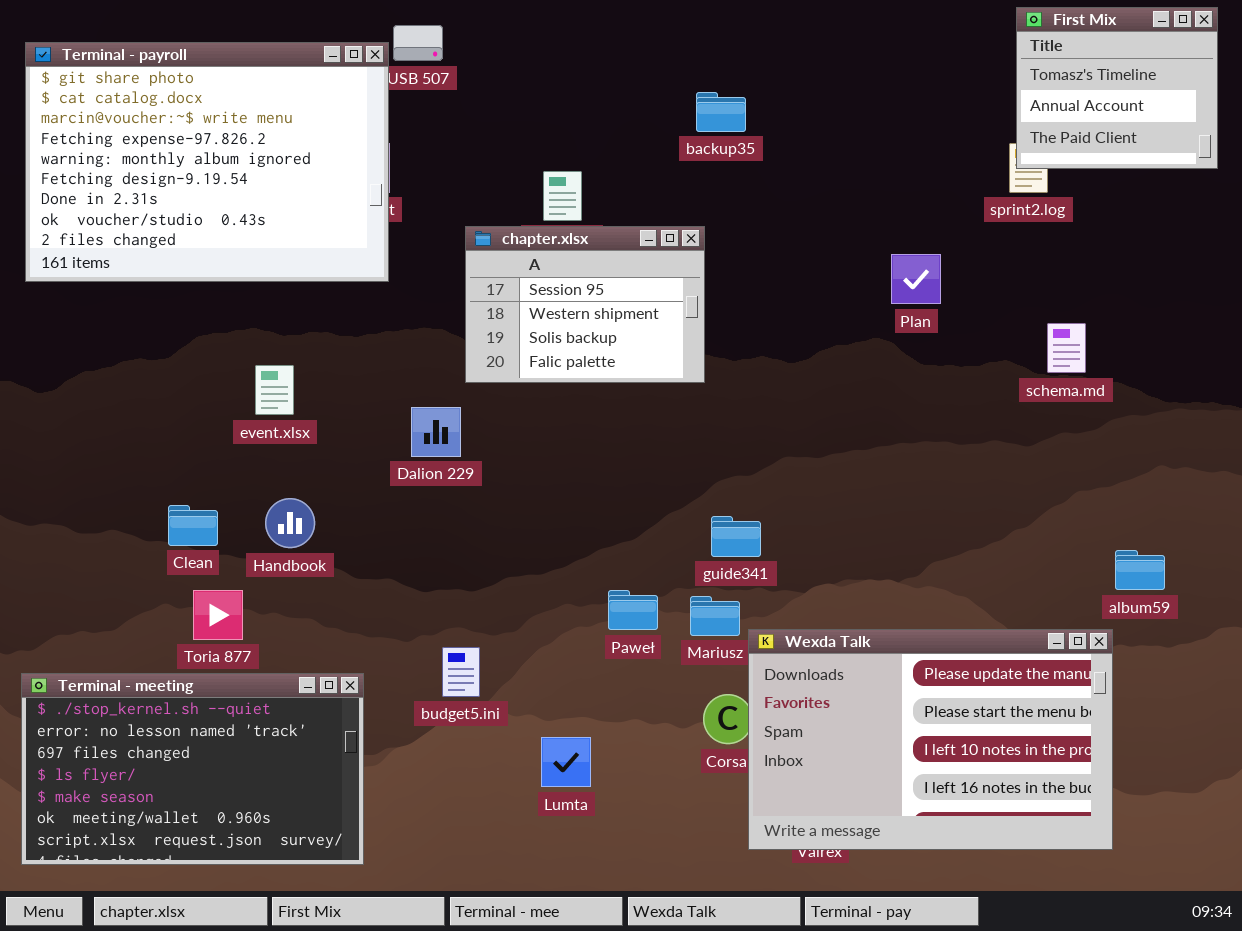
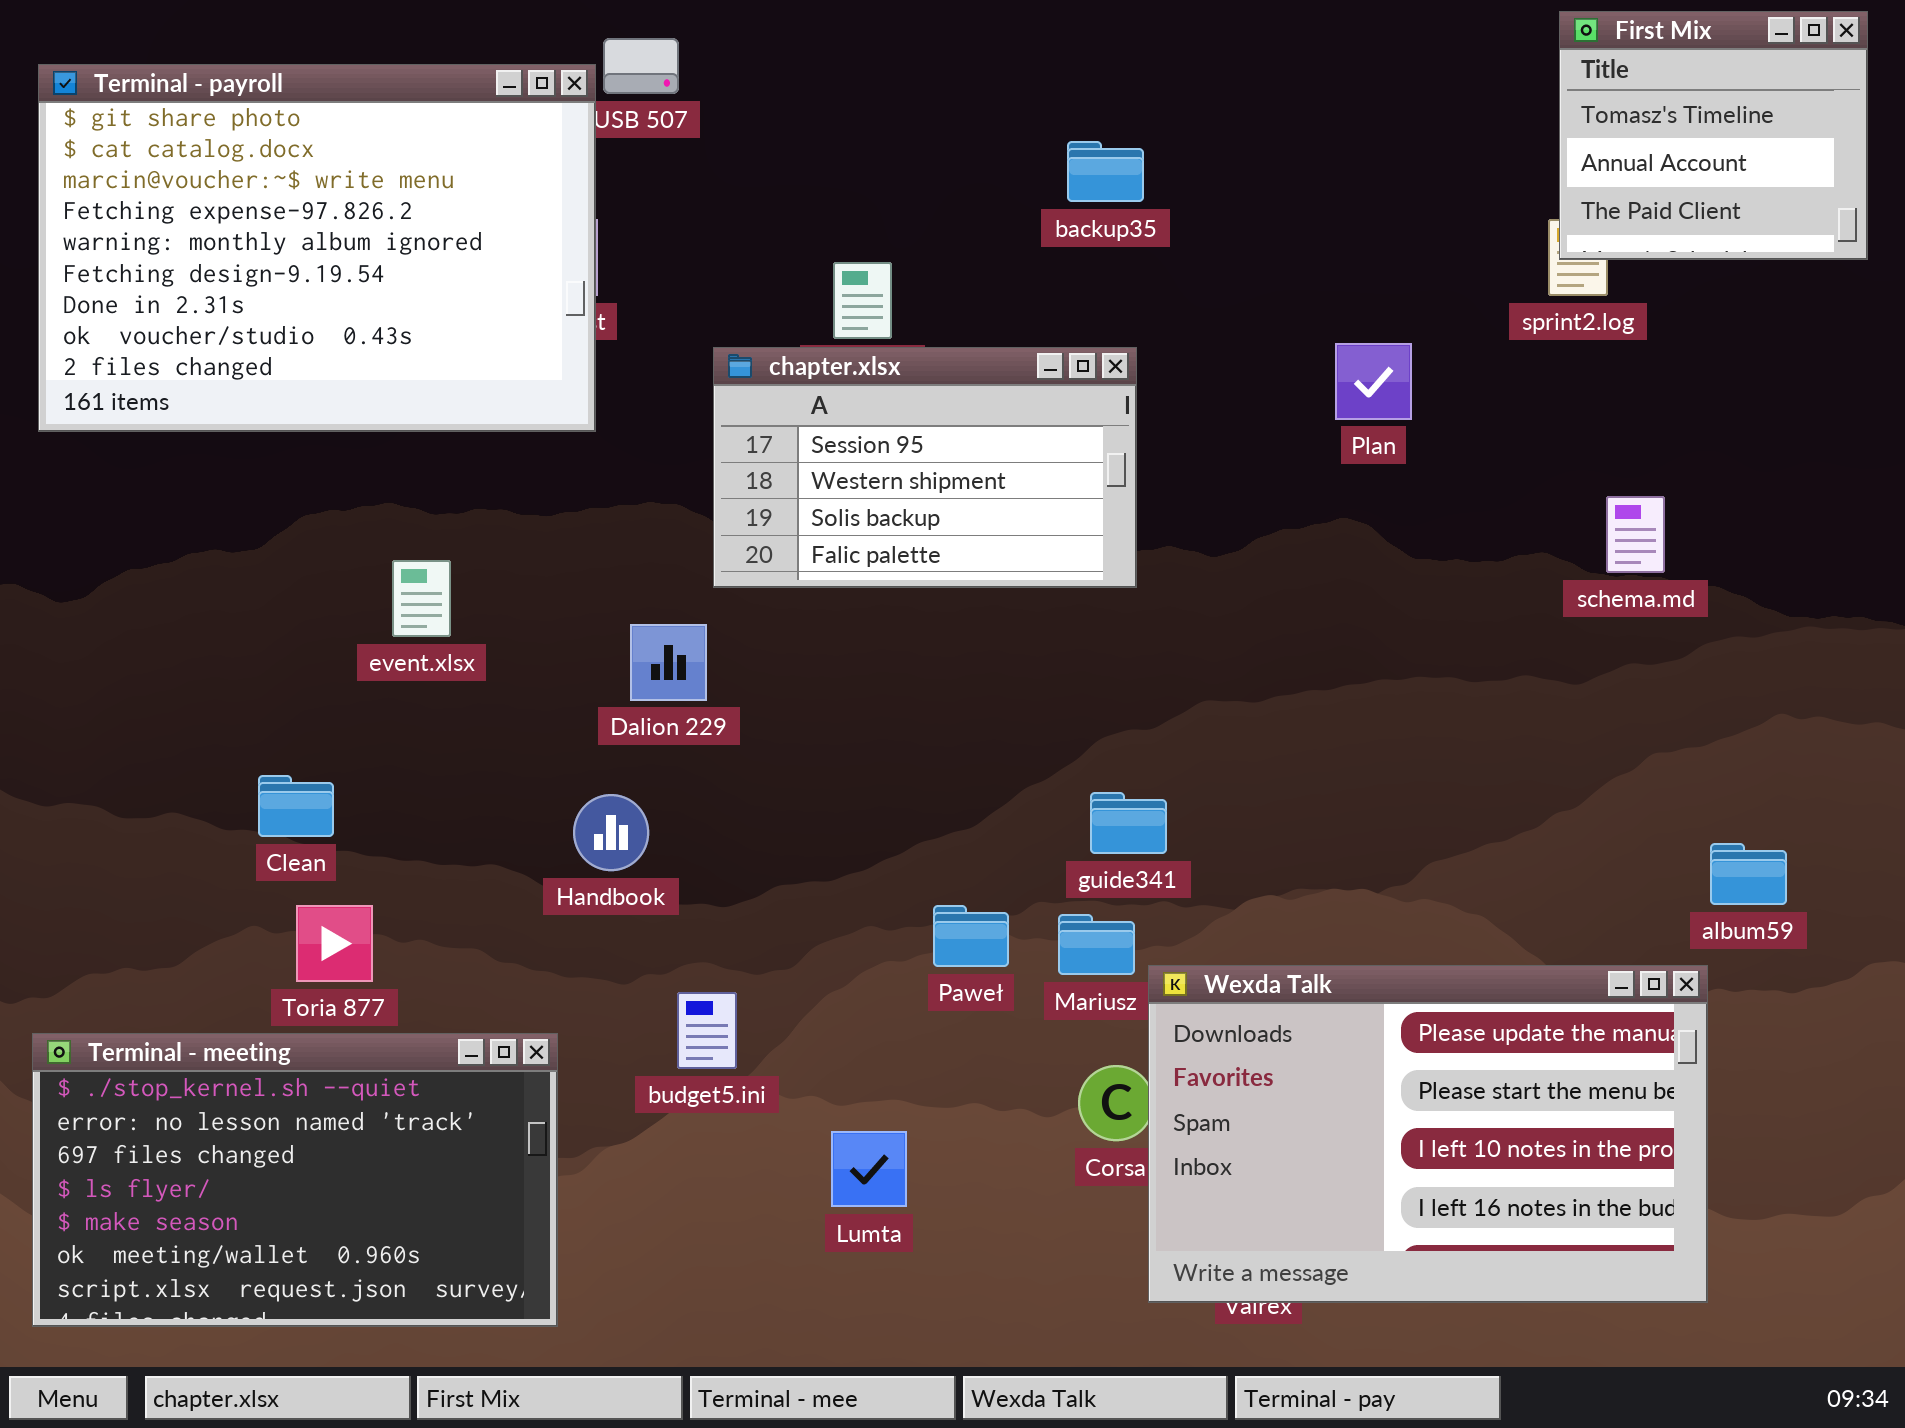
chapter.xlsx: [465,226,705,383] -> [713,347,1137,588], resized
Plan: [891,254,941,304] -> [1335,343,1412,420], moved
Handbook: [265,498,315,548] -> [573,794,649,871], moved

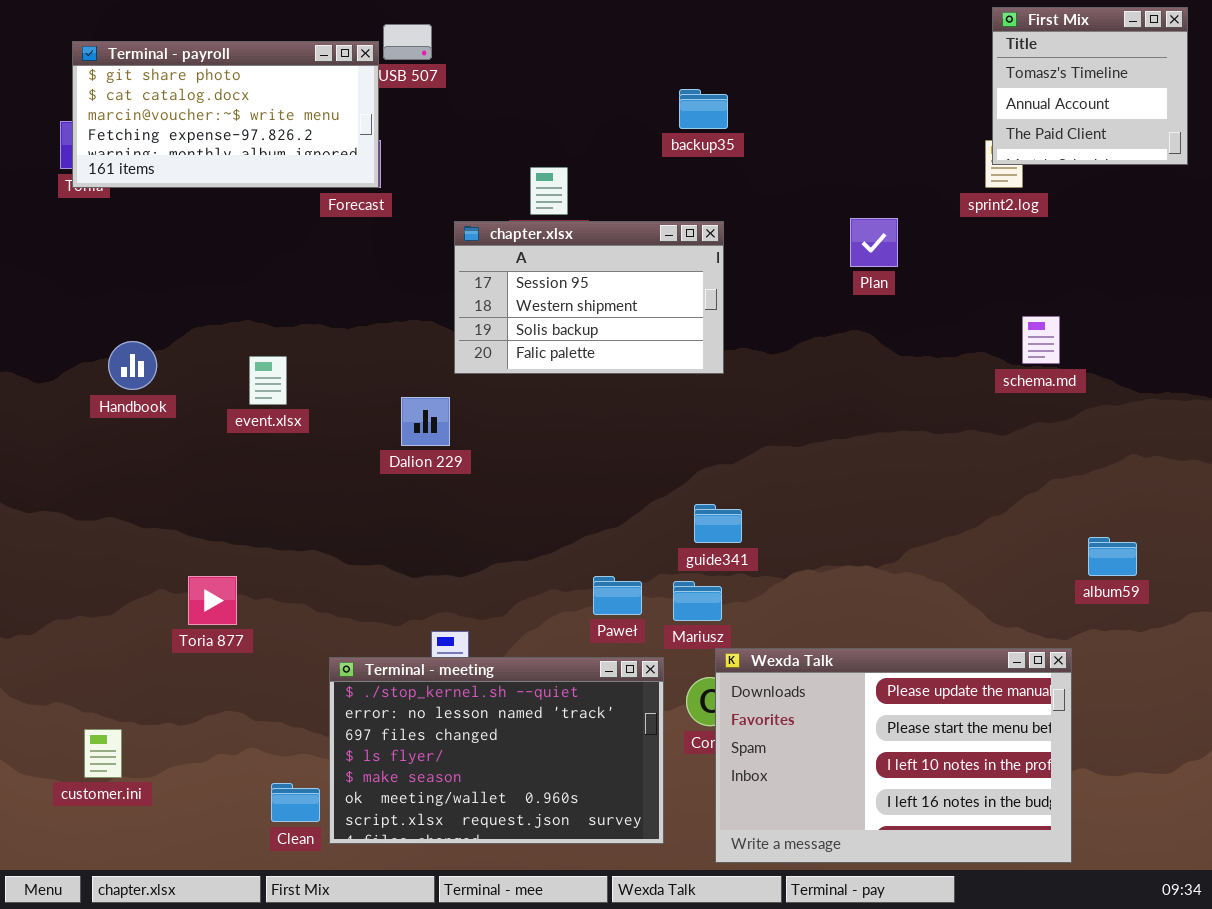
Terminal - payroll: [38,64,596,432] -> [72,41,379,188], resized
Clean: [258,775,334,837] -> [271,783,320,822], moved
Handbook: [573,794,649,871] -> [108,341,157,390], moved
Wexda Talk: [1148,965,1708,1303] -> [715,648,1072,863], moved
Terminal - meeting: [32,1033,558,1327] -> [329,657,664,844], moved

